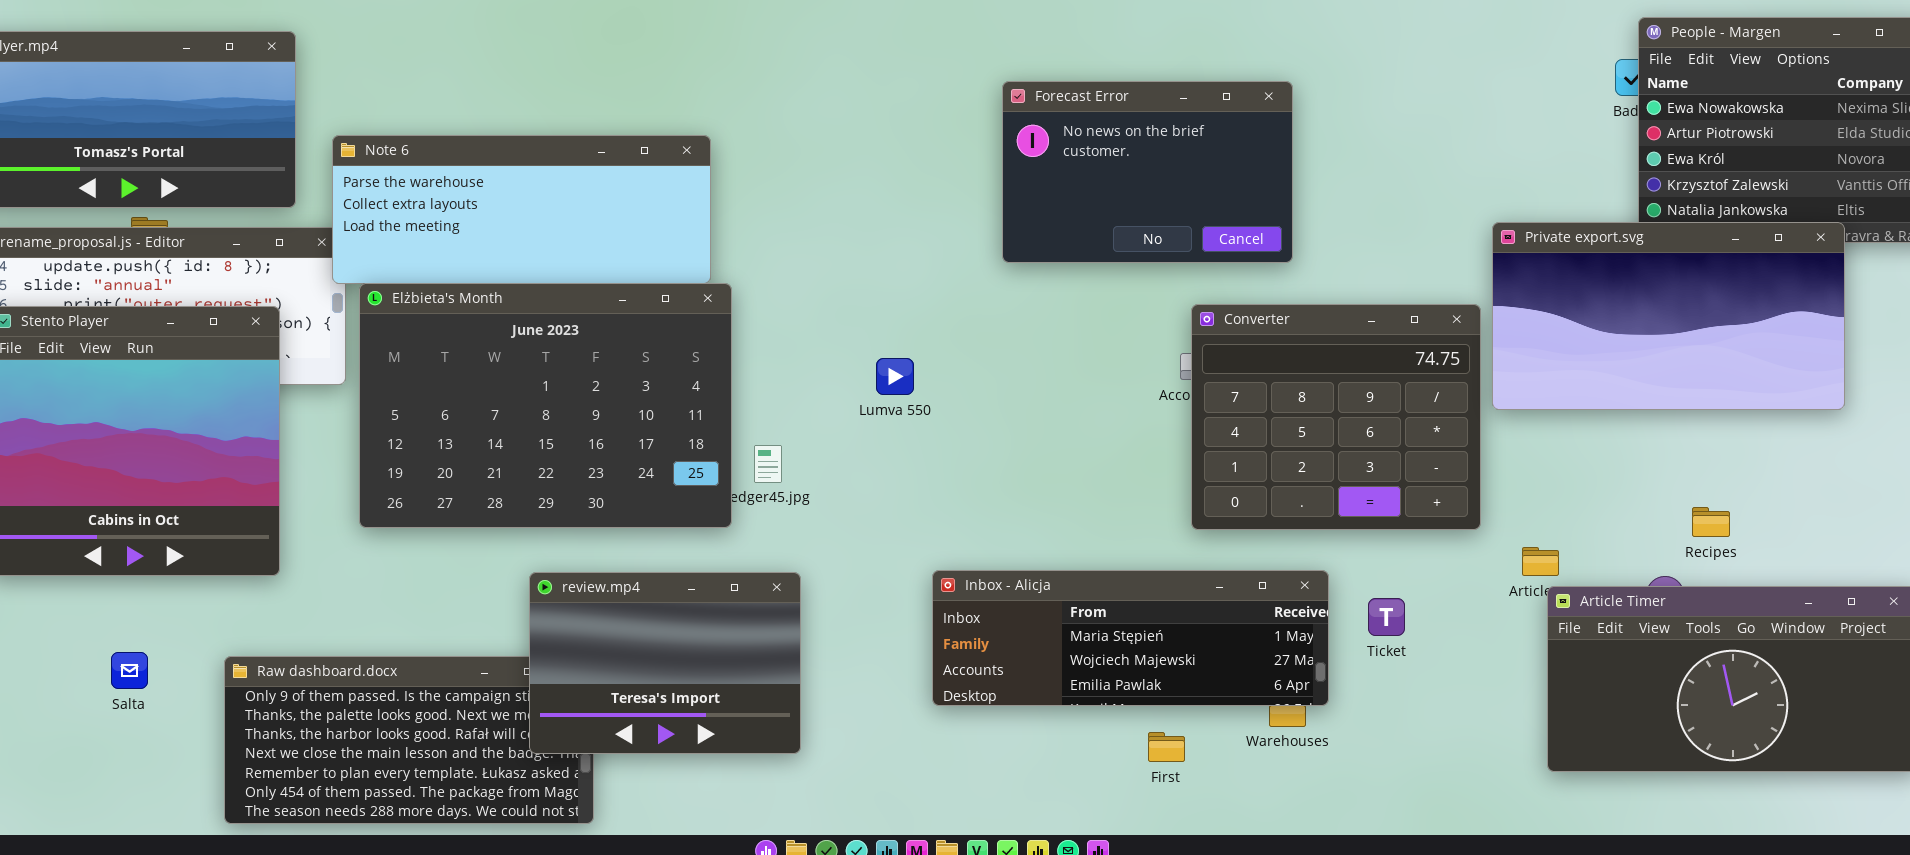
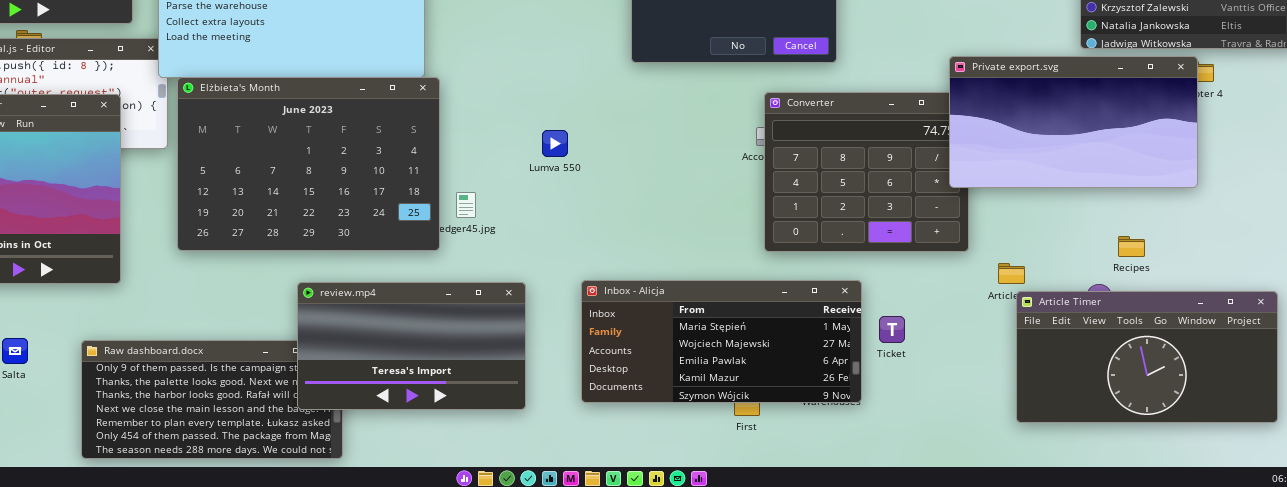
Private export.svg: [1492,222,1845,410] -> [949,56,1198,188], moved
Inbox - Alicja: [932,570,1329,706] -> [581,280,862,403], resized
review.mp4: [529,572,801,754] -> [297,282,526,410], resized
Ticket: [1368,598,1405,636] -> [879,316,905,343], moved

